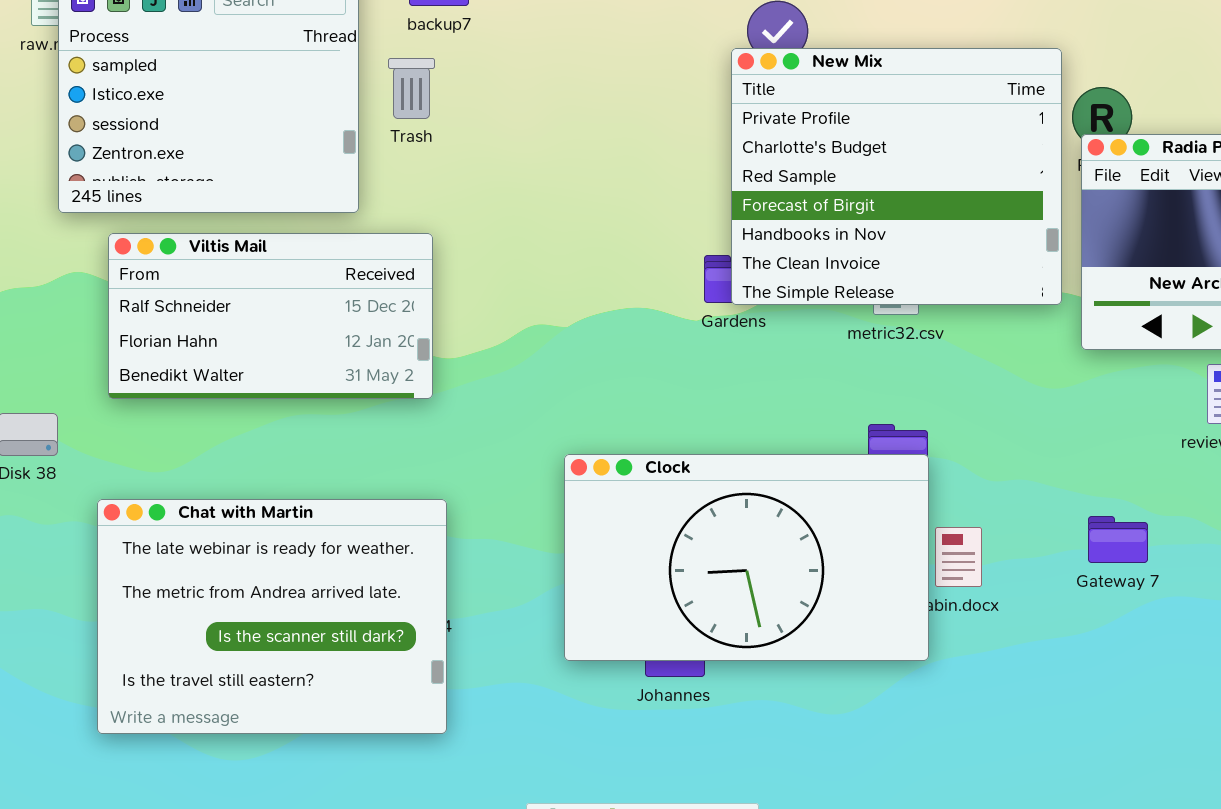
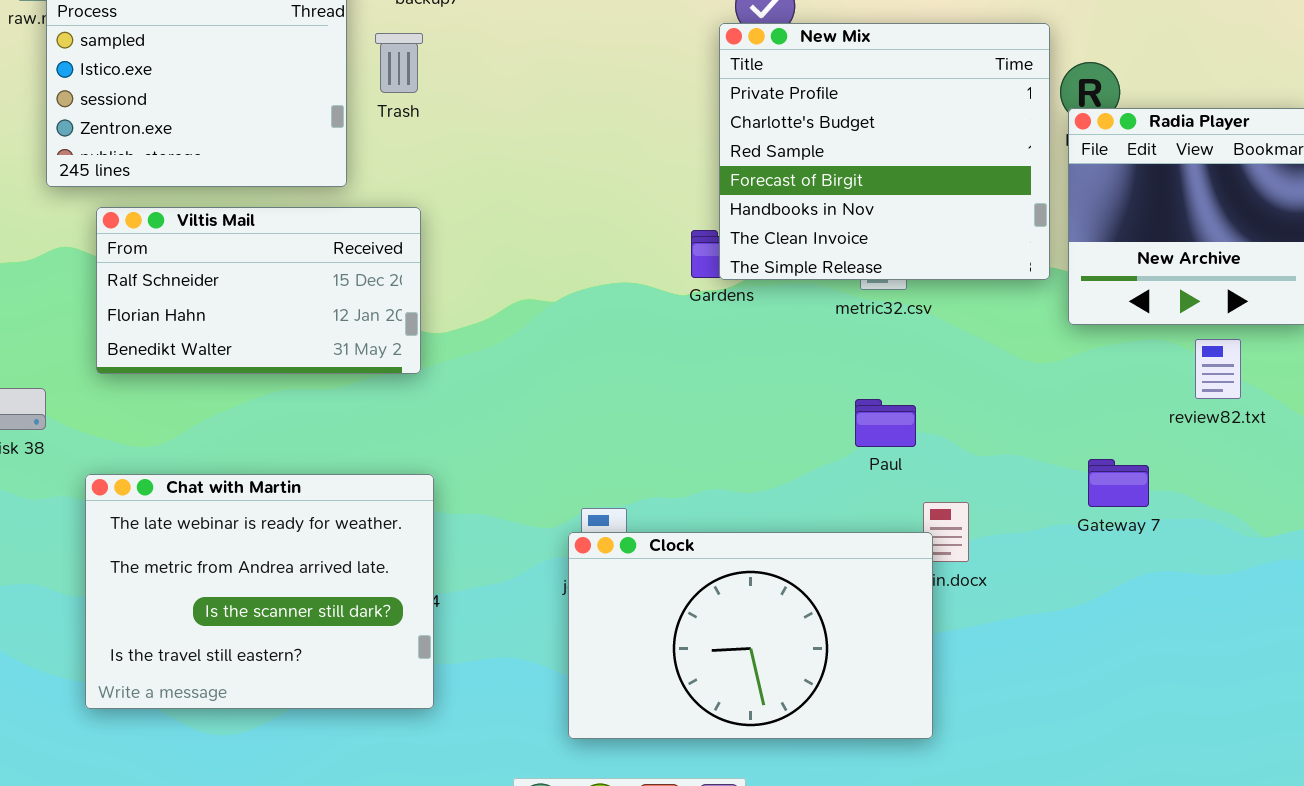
Clock: [564,454,929,661] -> [568,532,933,739], moved
Gateway 7: [1088,516,1148,563] -> [1088,459,1149,507], moved

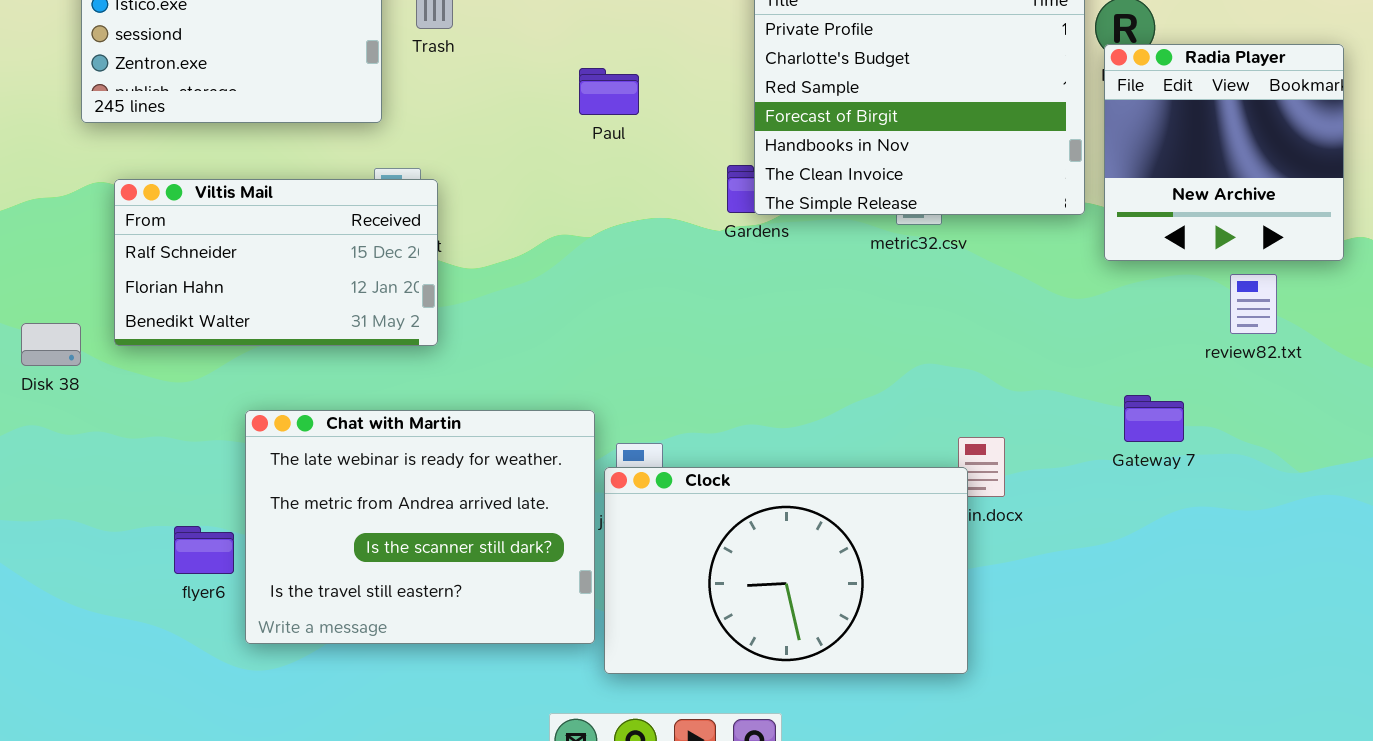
Viltis Mail: [96,207,421,374] -> [114,179,438,346], moved
Paul: [855,399,916,447] -> [579,68,639,115], moved
Chat with Martin: [85,474,434,709] -> [245,410,595,644], moved

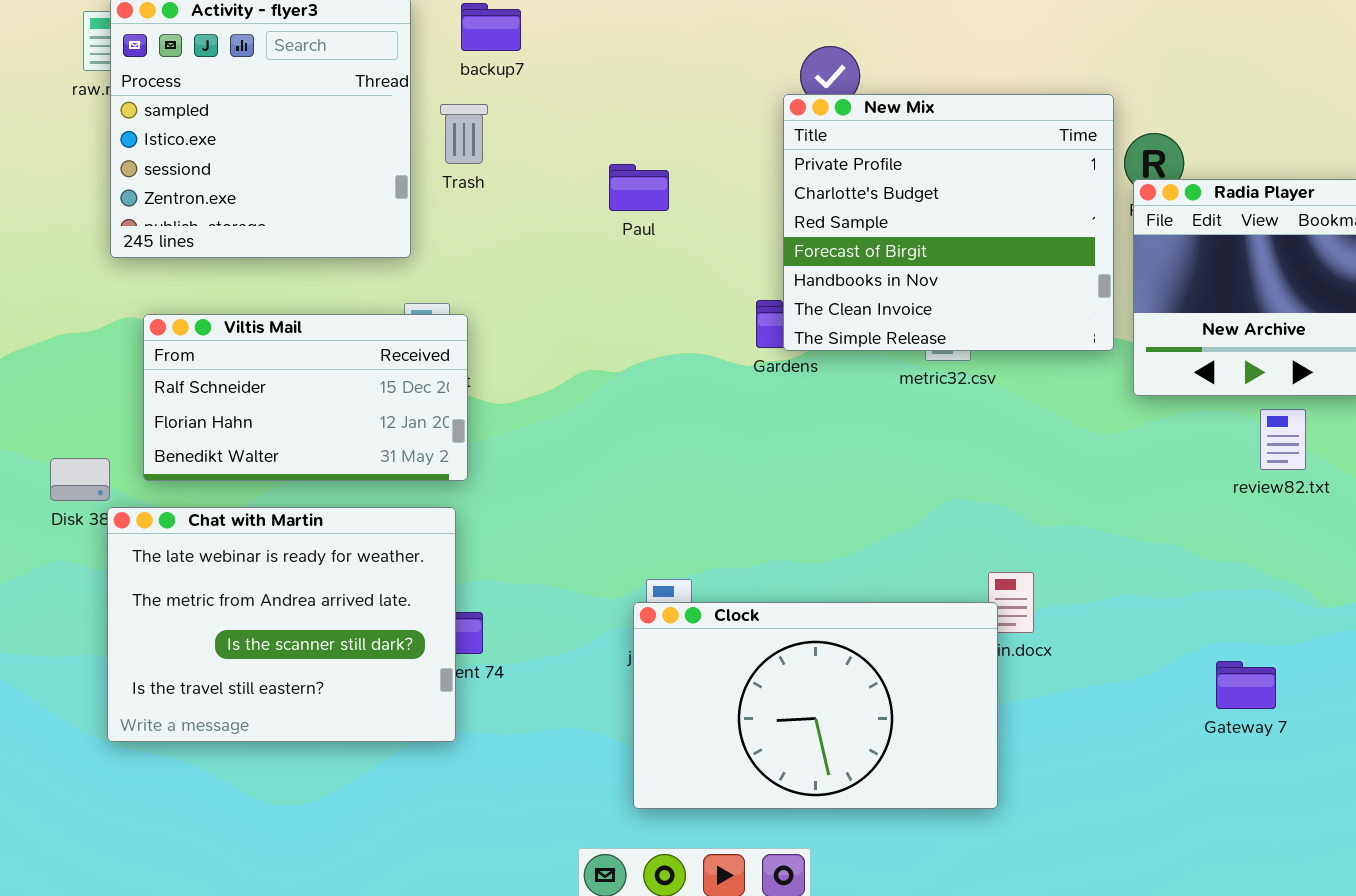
Paul: [579,68,639,115] -> [609,164,669,211], moved
Gateway 7: [1124,395,1184,442] -> [1216,661,1276,709], moved
Chat with Martin: [245,410,595,644] -> [107,507,456,742], moved

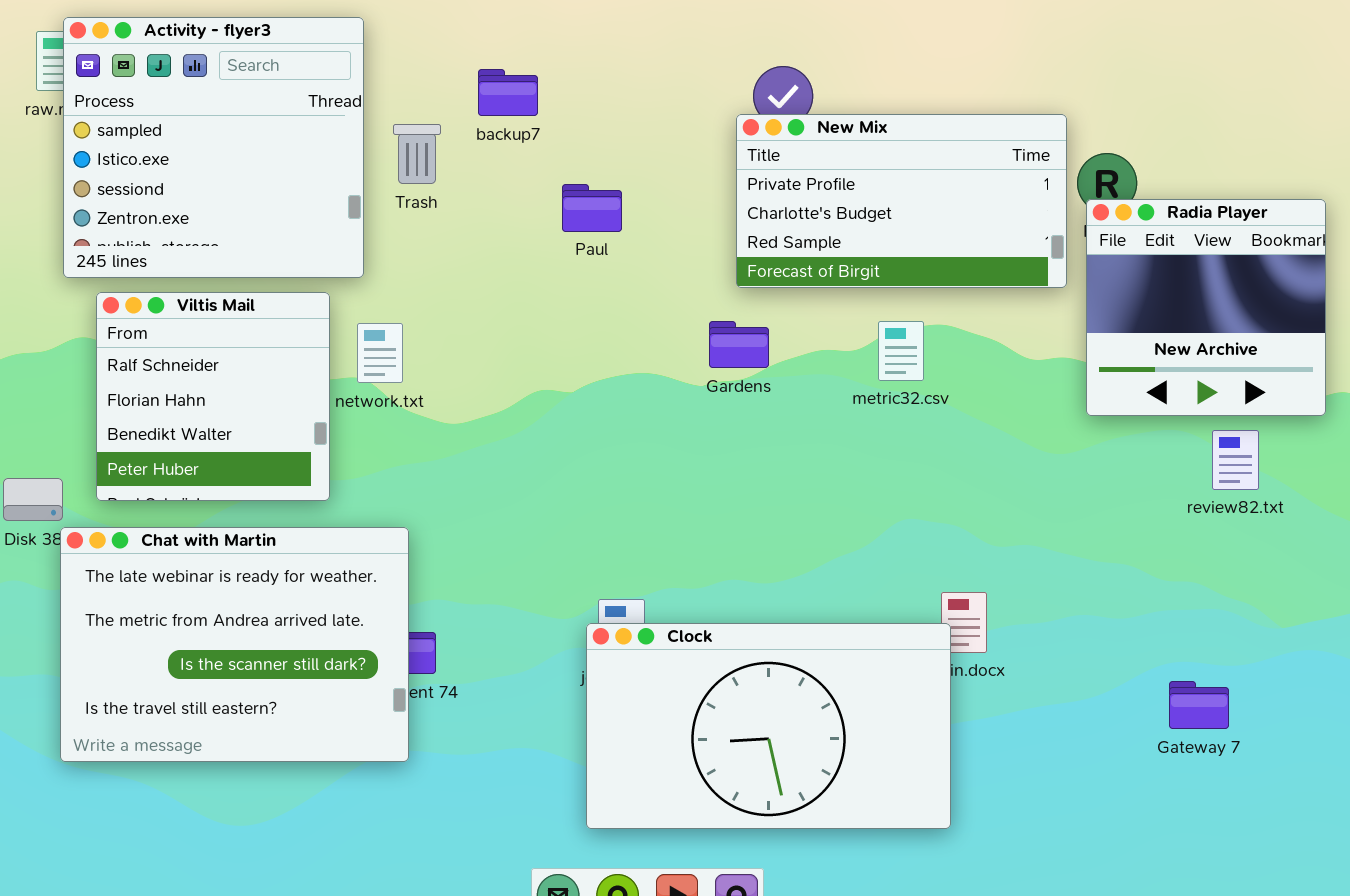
backup7: [461,3,521,51] -> [478,69,538,116], moved
New Mix: [783,94,1114,351] -> [736,114,1067,288], resized
Viltis Mail: [143,314,468,481] -> [96,292,330,501], resized

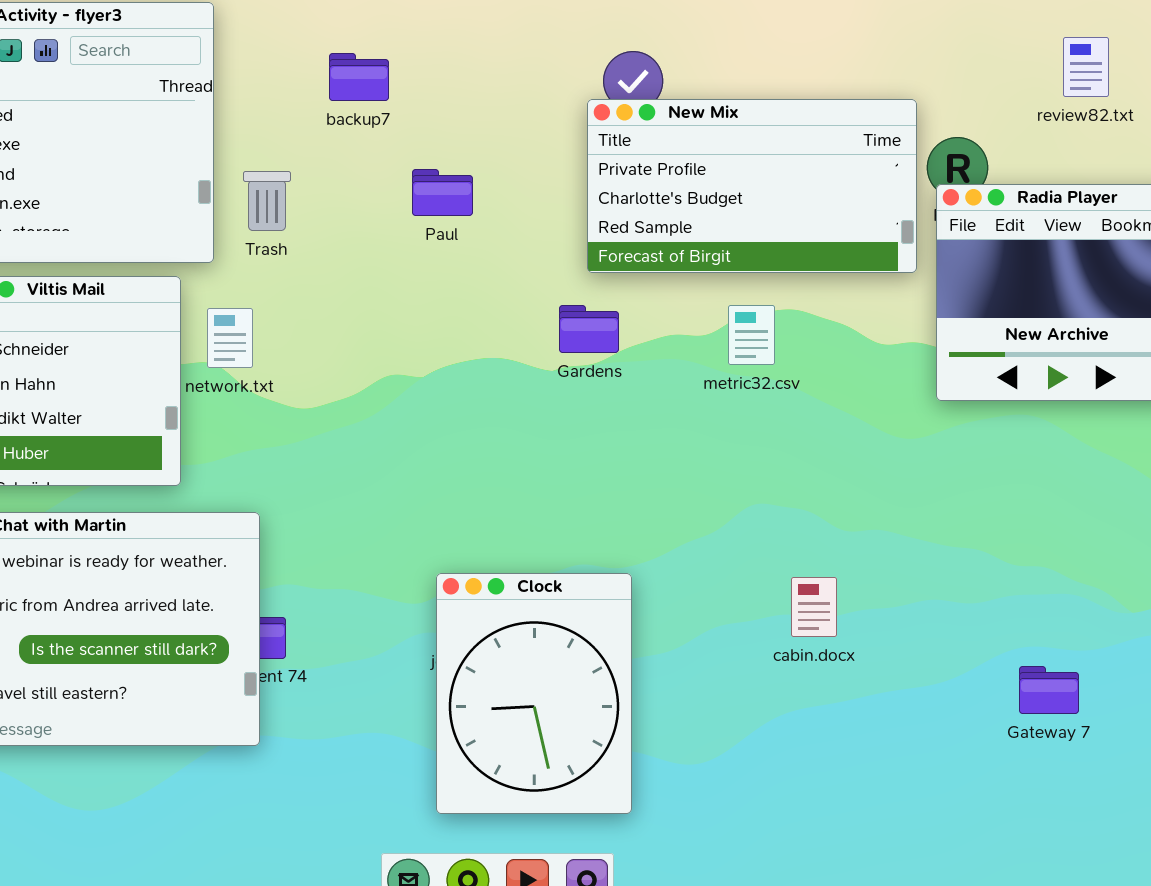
Trash: [393,124,441,184] -> [243,171,291,231], moved
review82.txt: [1212,430,1259,490] -> [1063,37,1109,97], moved
Clock: [586,623,951,829] -> [436,573,632,814], resized

